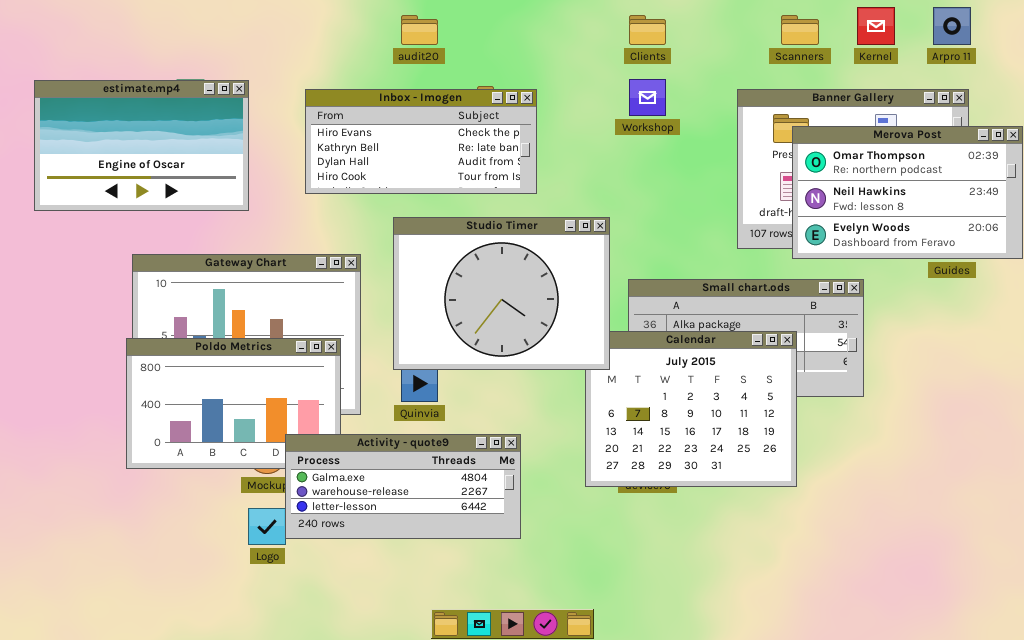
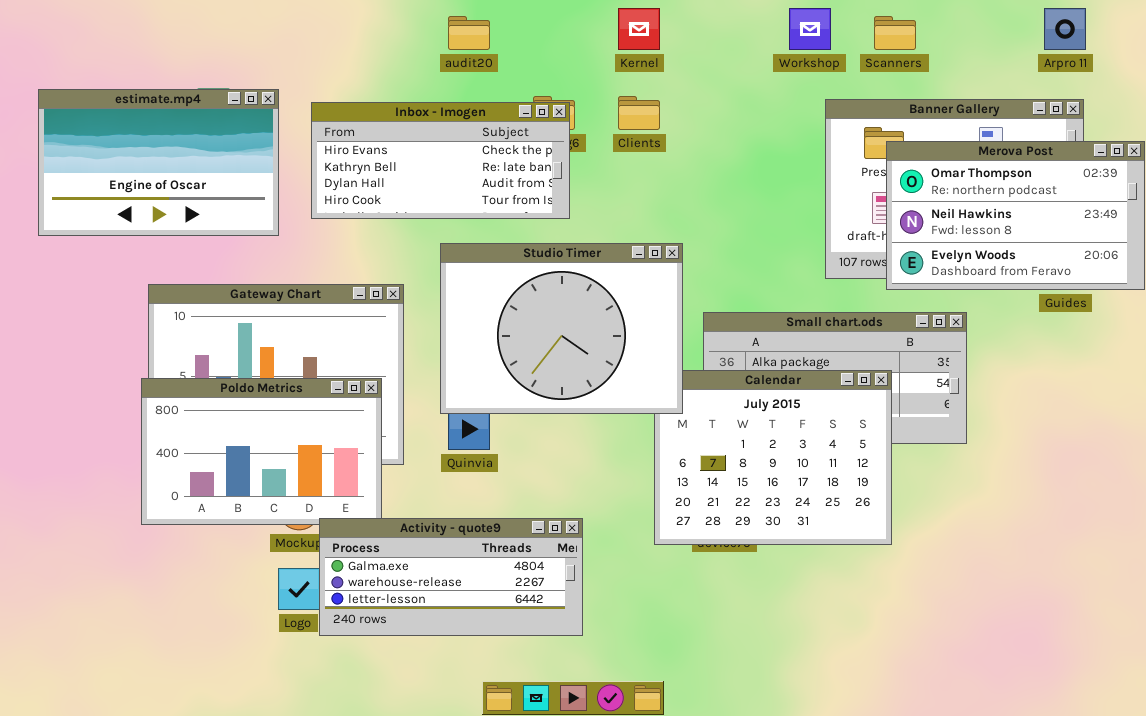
Kernel: [857,7,895,45] -> [618,8,660,50], moved
Clients: [629,15,666,45] -> [618,96,660,130], moved
Workshop: [629,79,666,116] -> [789,8,831,50], moved
Inbox - Imogen: [305,89,537,194] -> [311,102,570,219], moved
Activity - quote9: [285,434,521,539] -> [319,518,583,636], moved

